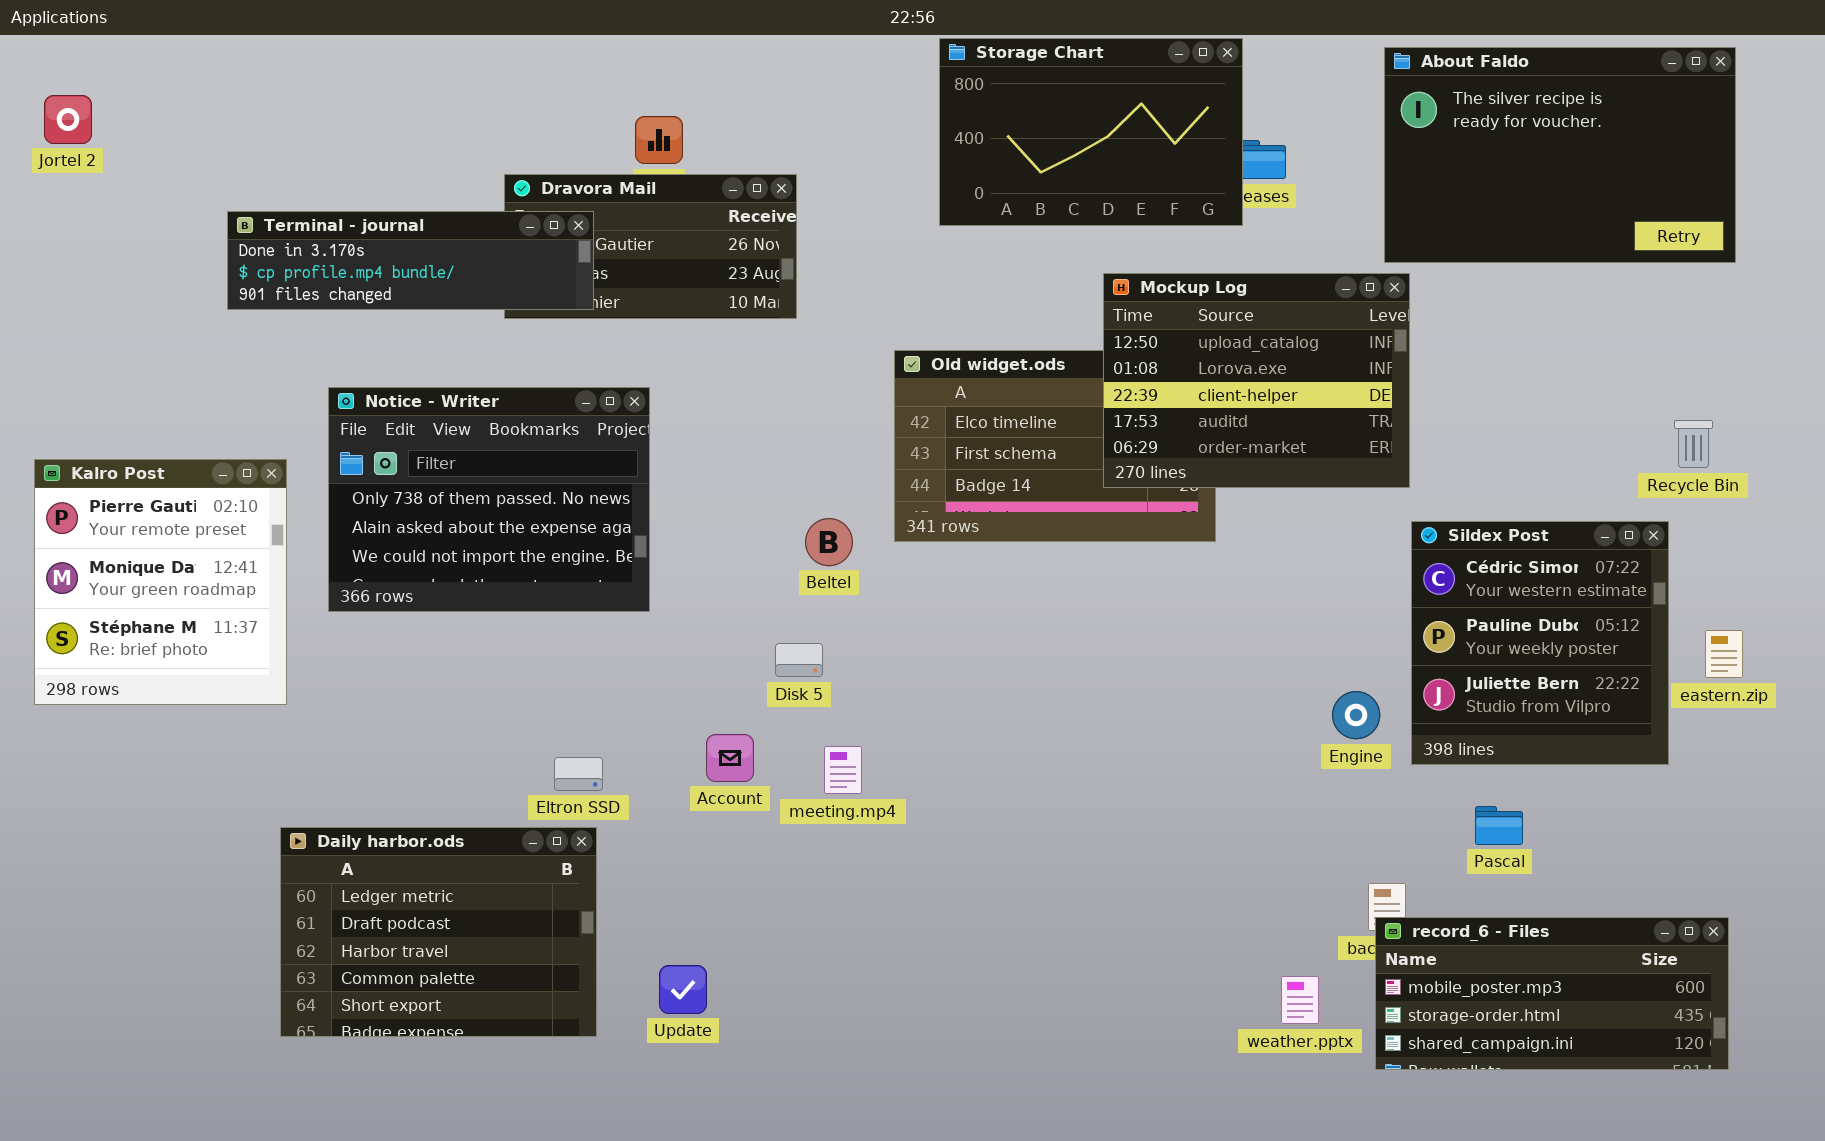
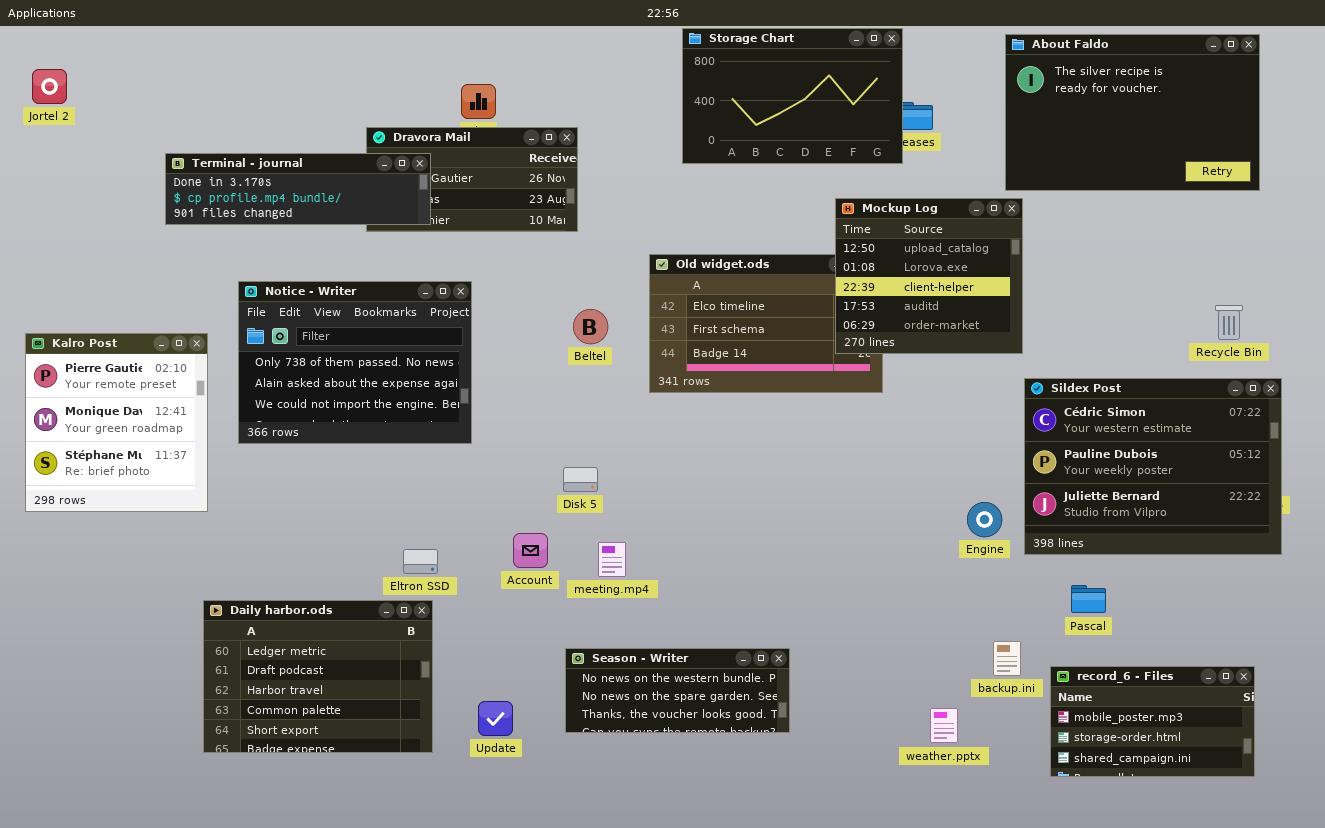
Mockup Log: [1103,273,1410,488] -> [835,198,1023,354], resized
Beltel: [805,518,853,566] -> [573,309,608,344], moved
Sildex Post: [1411,521,1669,765] -> [1024,378,1282,555], resized
Season - Writer: none -> [565,648,790,733], opened
record_6 - Files: [1375,917,1729,1070] -> [1050,666,1255,777], resized

